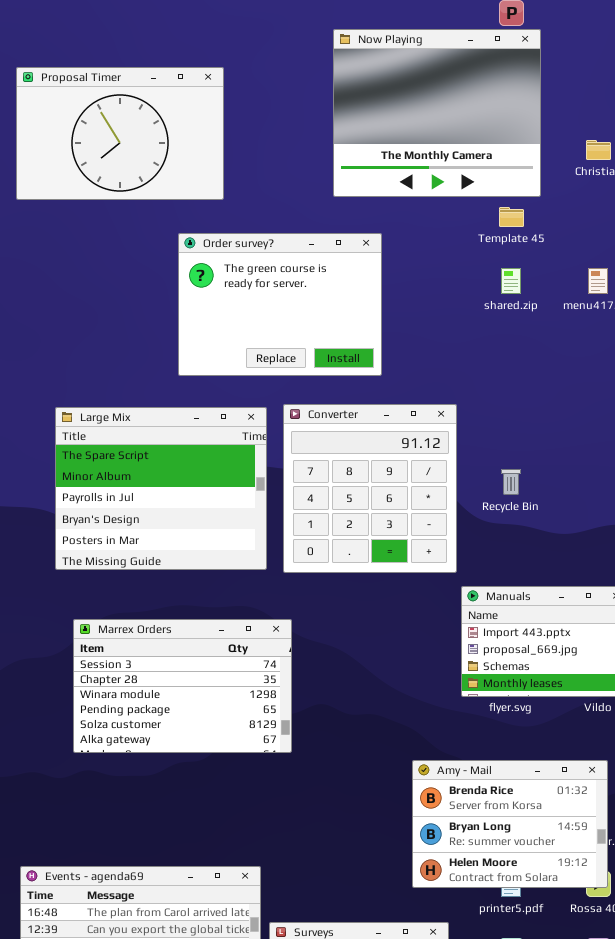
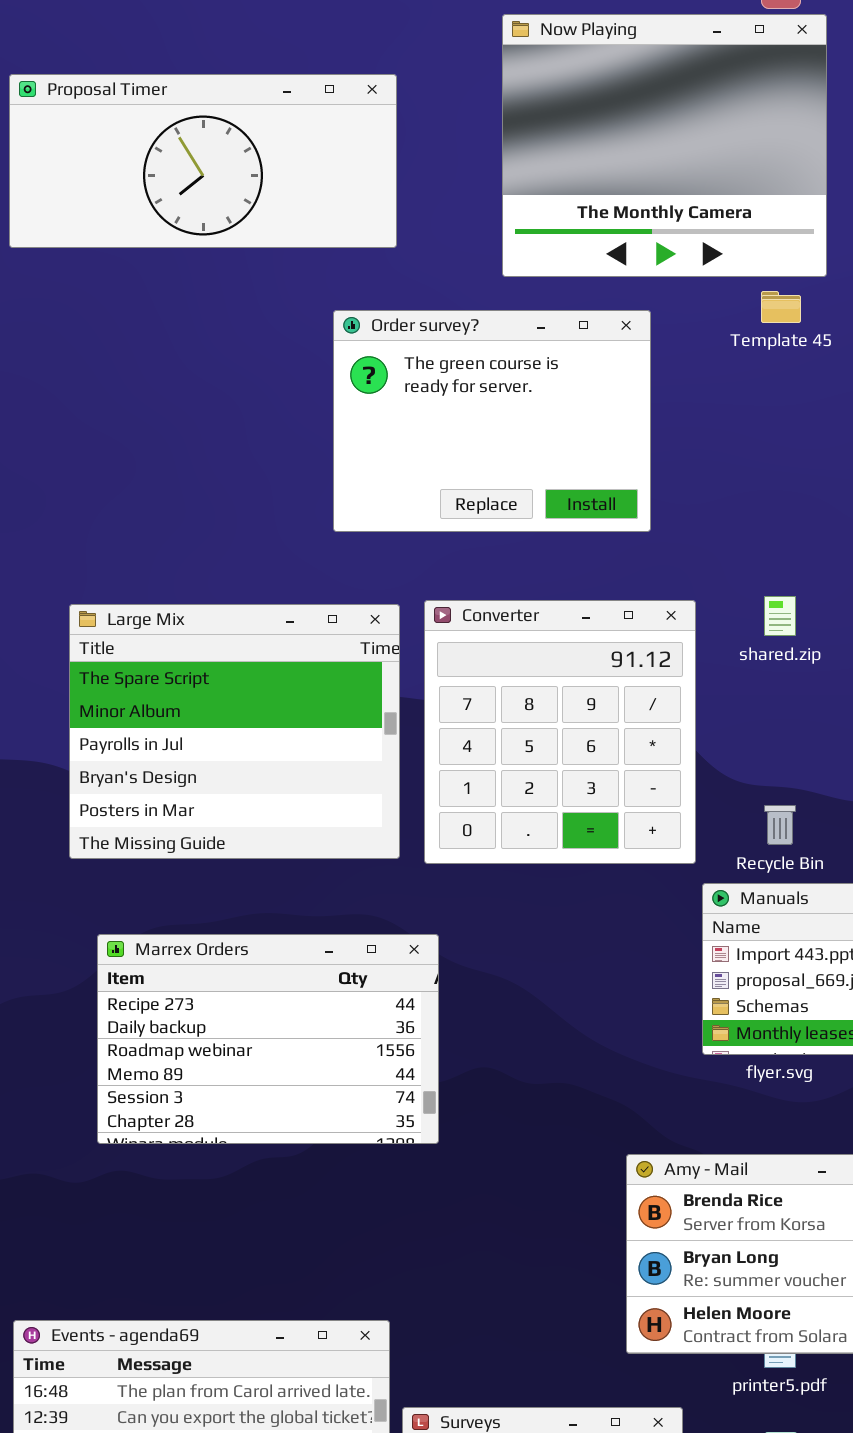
Proposal Timer: [16,67,224,200] -> [9,74,397,248], resized
Order survey?: [178,233,382,376] -> [333,310,651,532], moved
shared.zip: [501,268,521,294] -> [764,596,796,636], moved
Recycle Bin: [501,469,521,495] -> [764,805,796,845], moved
Marrex Orders: [73,619,292,753] -> [97,934,439,1144], scrolled up 4 rows

